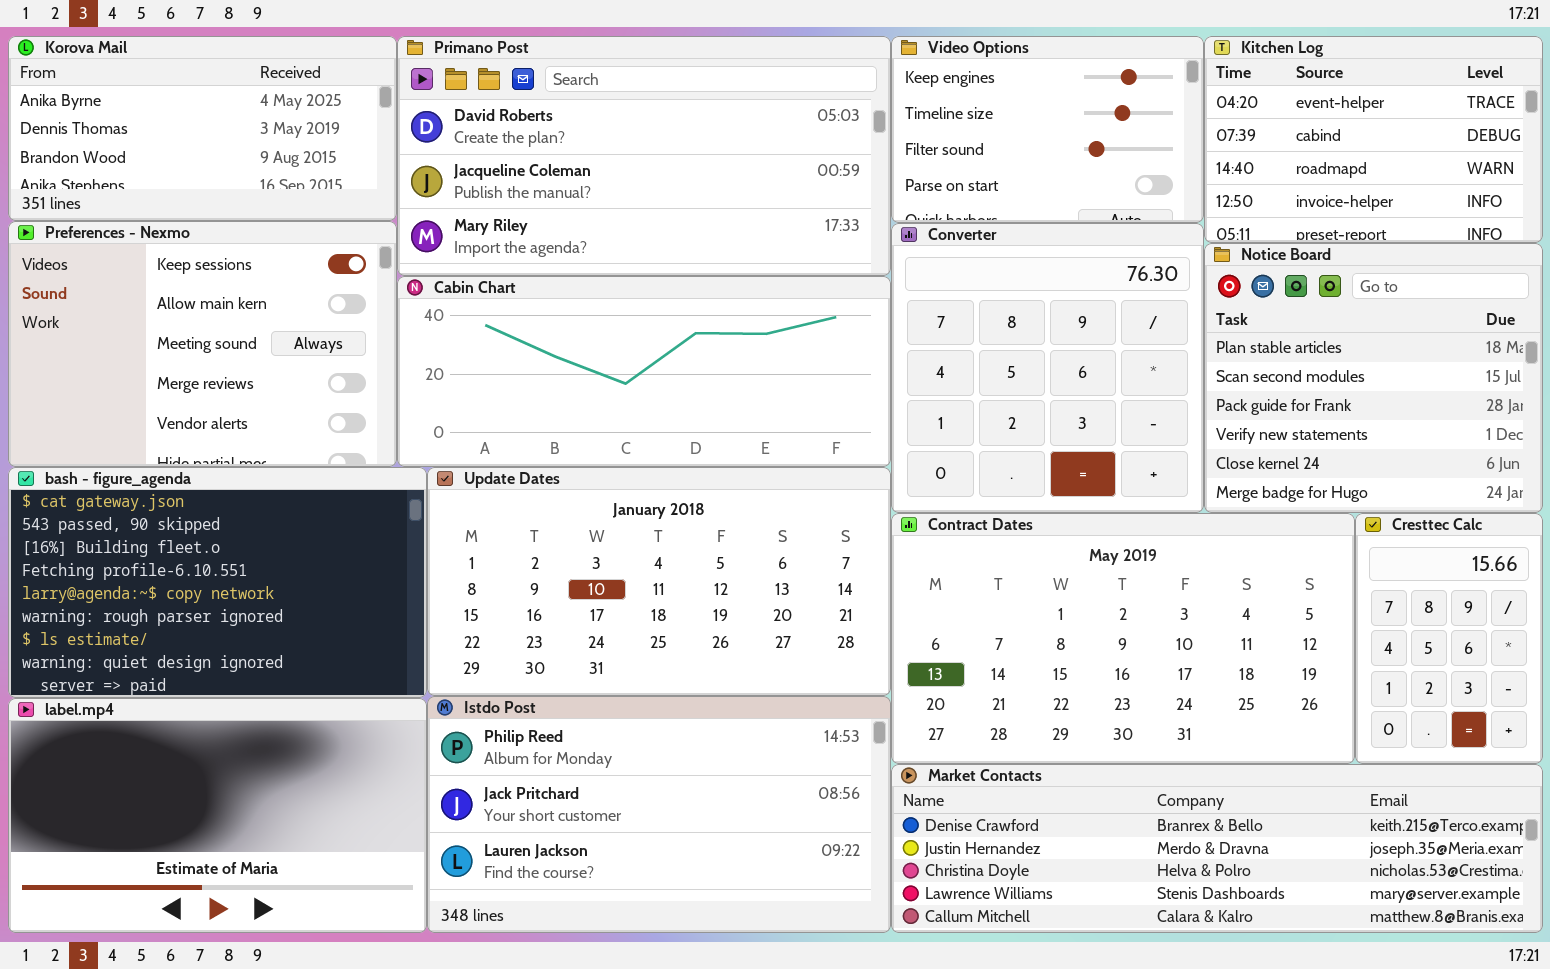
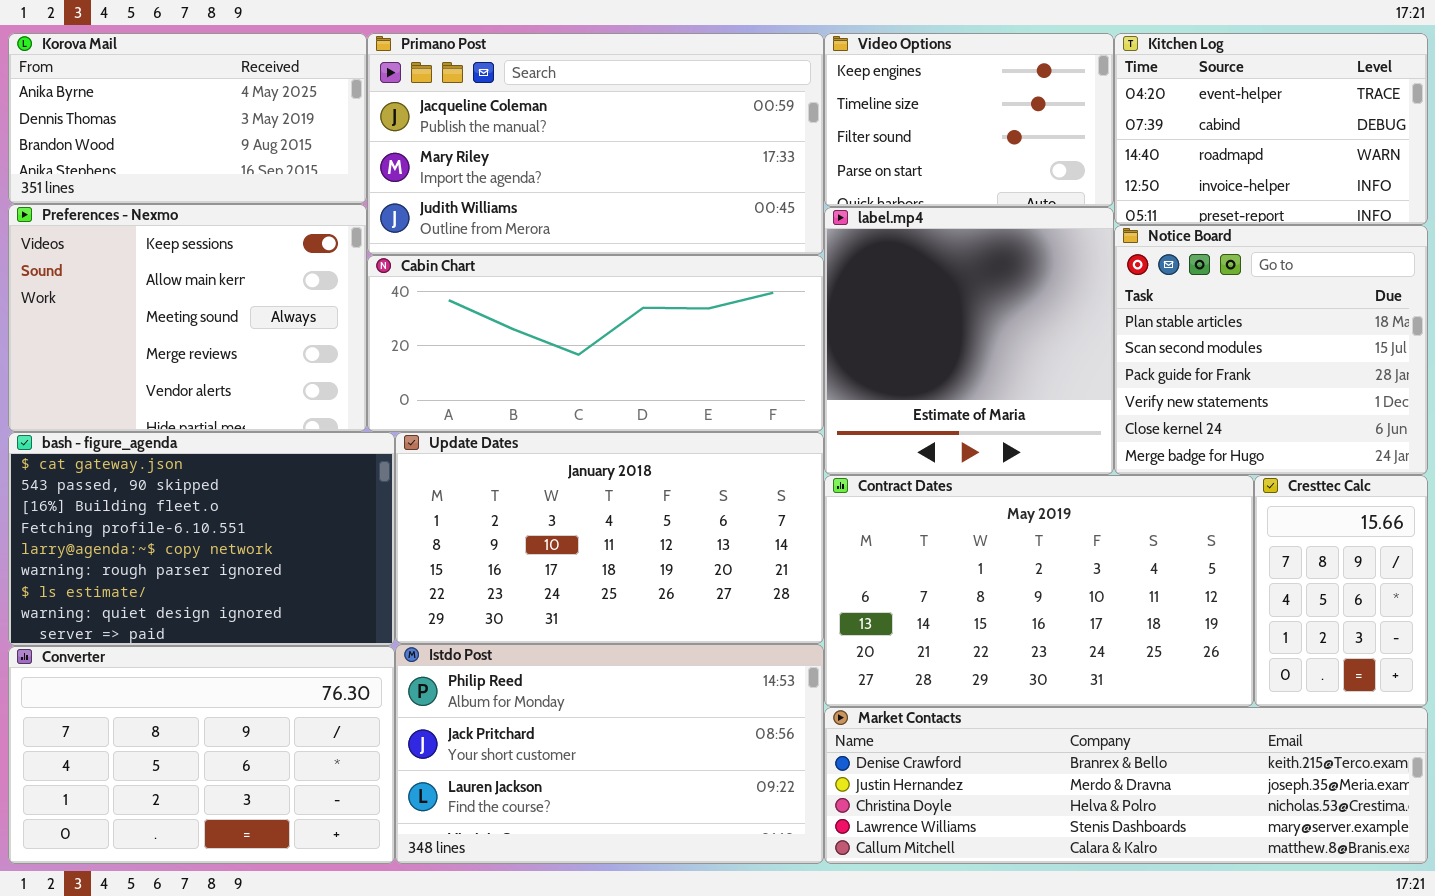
Primano Post: [397,36,891,276] -> [367,33,824,255], scrolled down 1 row
Converter: [891,223,1204,513] -> [8,646,395,864], moved, resized
label.mp4: [8,698,427,933] -> [824,207,1114,475], moved, resized

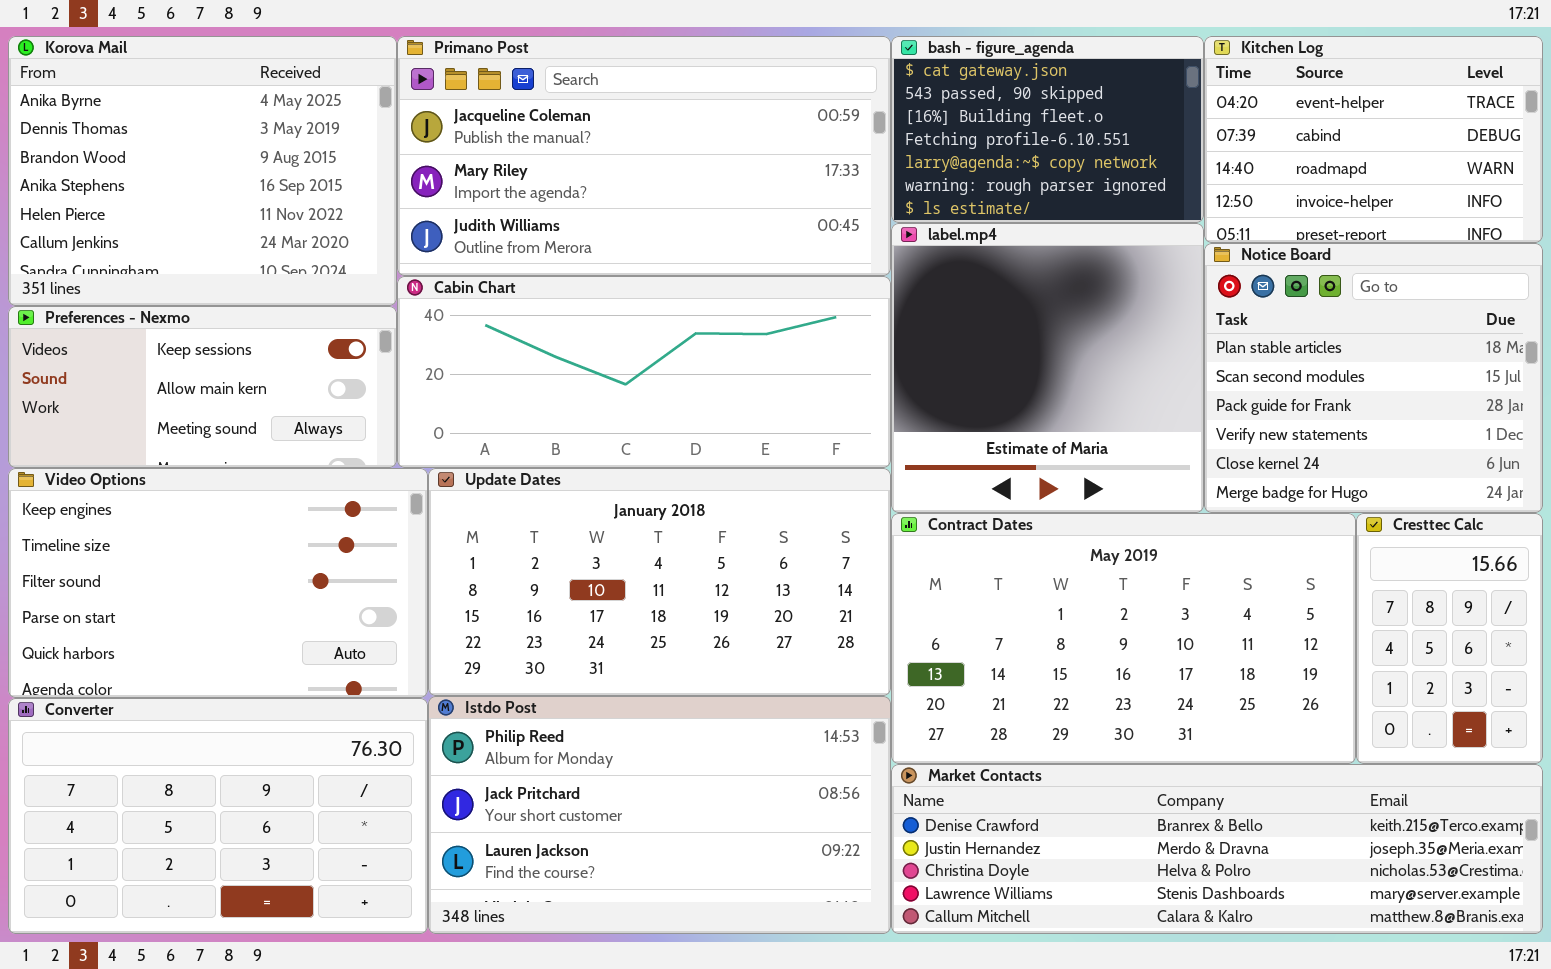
Korova Mail: [8,33,367,204] -> [8,36,397,306], resized
Video Options: [824,33,1114,207] -> [8,468,428,698], moved, resized
Preferences - Nexmo: [8,204,367,432] -> [8,306,397,468], resized
bash - figure_agenda: [8,432,395,646] -> [891,36,1204,223], moved, resized

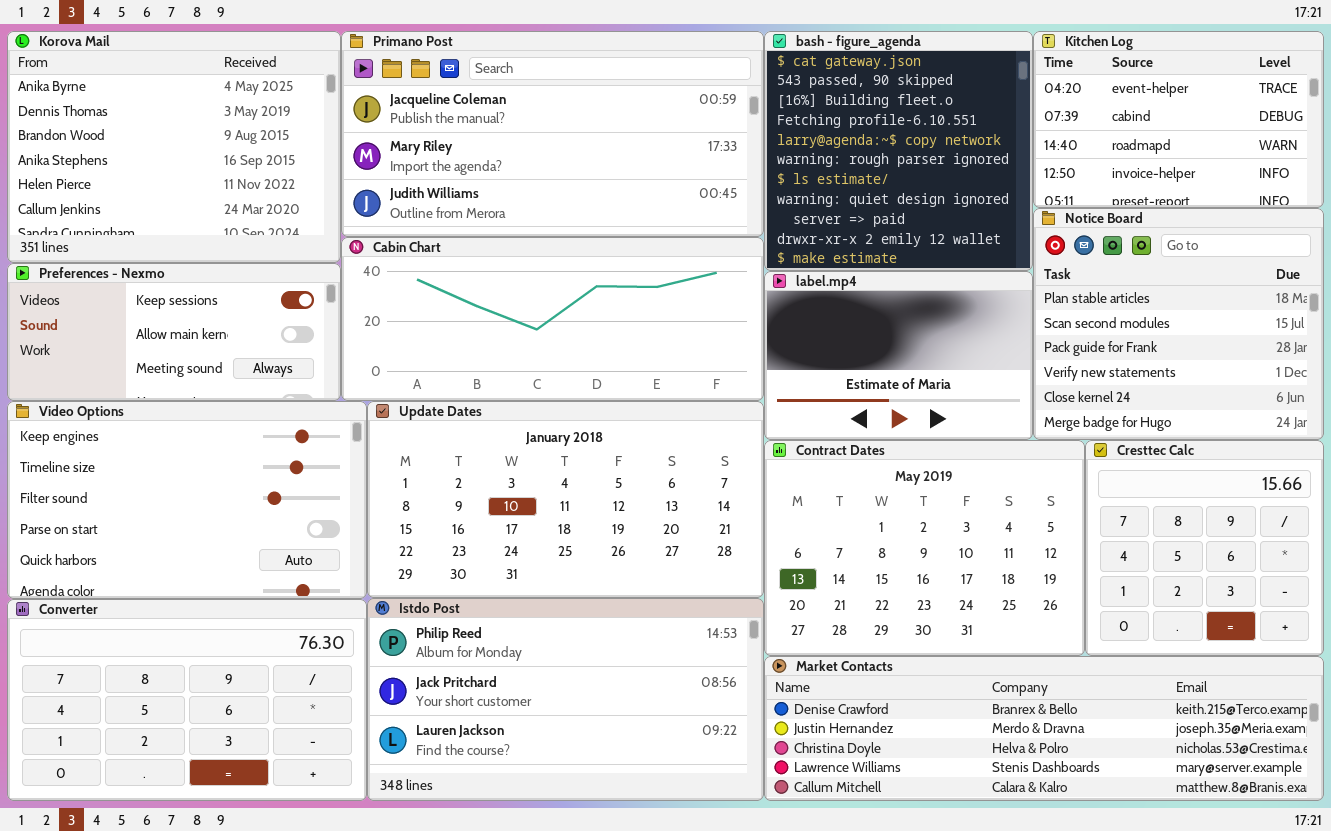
bash - figure_agenda: [891,36,1204,223] -> [764,31,1033,271], resized
label.mp4: [891,223,1204,513] -> [764,271,1033,440], resized
Contract Dates: [891,513,1356,764] -> [764,440,1085,656], resized
Cresttec Calc: [1356,513,1543,764] -> [1085,440,1324,656], resized

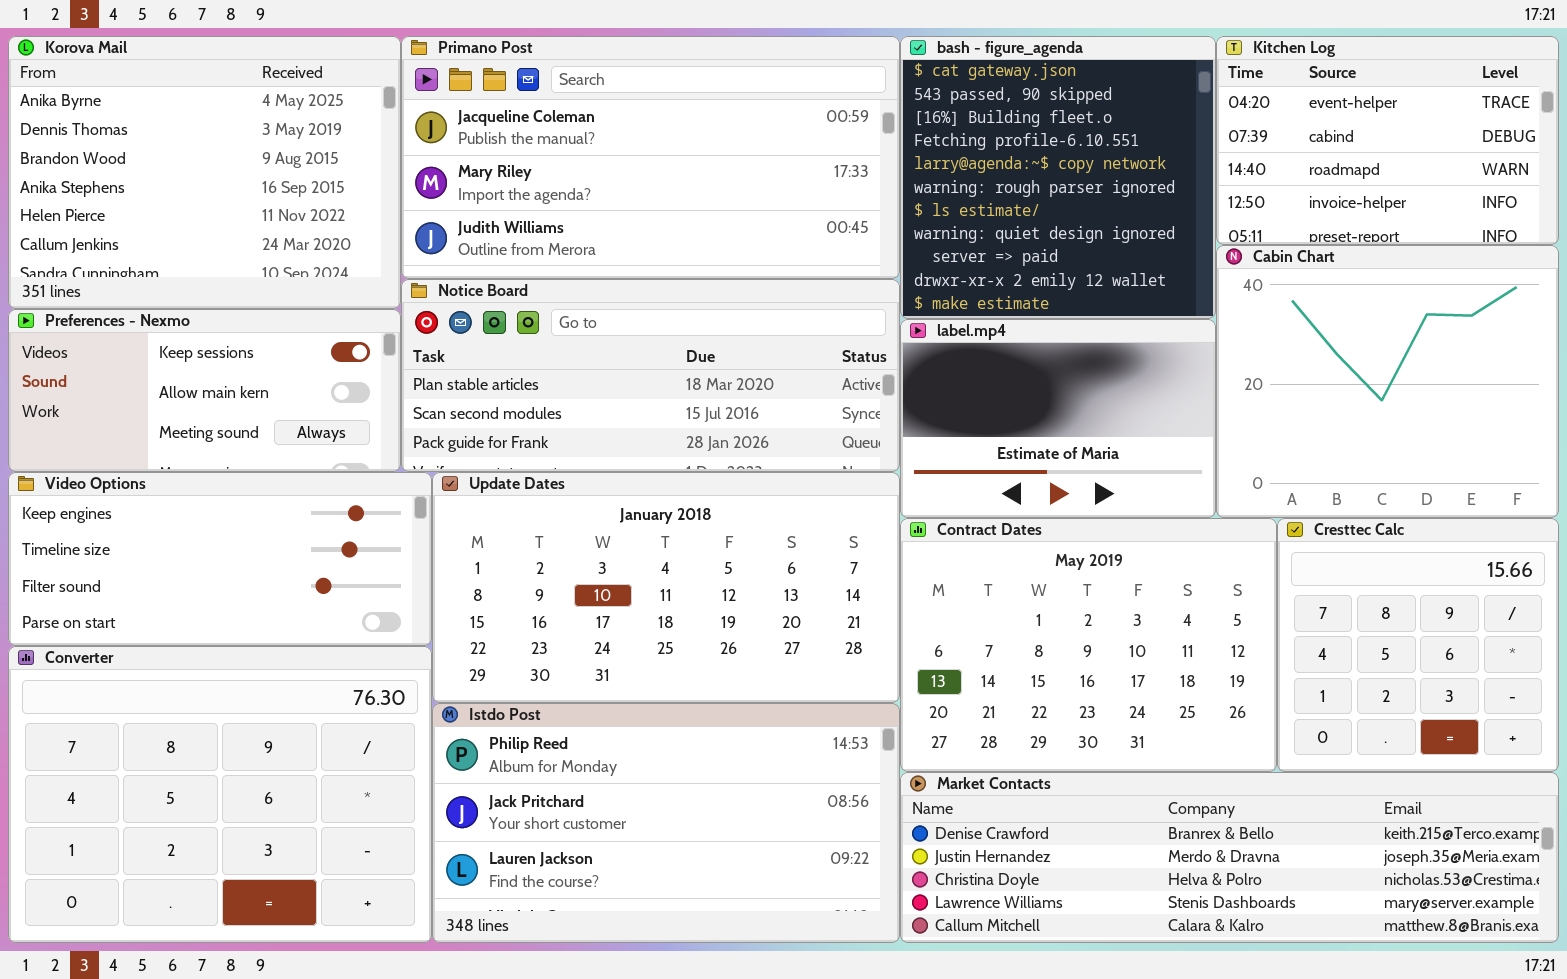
Notice Board: [1033,208,1324,440] -> [401,279,900,472], moved, resized
Cabin Chart: [341,237,764,401] -> [1216,245,1559,518], moved, resized
Video Options: [7,401,367,599] -> [8,472,432,646], resized
Converter: [7,599,367,801] -> [8,646,432,943], resized

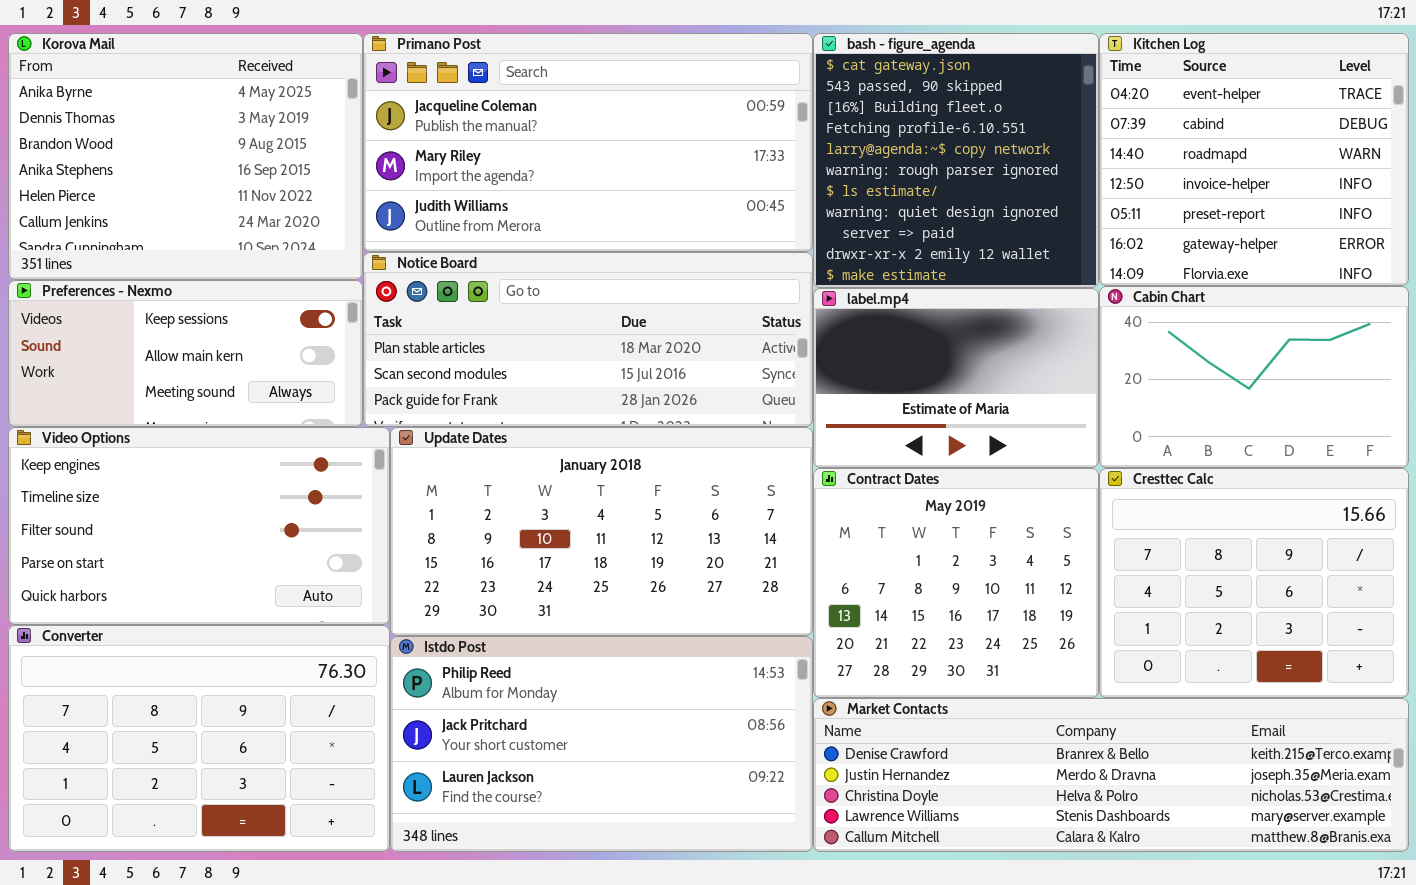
Kitchen Log: [1216,36,1559,245] -> [1099,33,1409,286], resized
Cabin Chart: [1216,245,1559,518] -> [1099,286,1409,468], resized
Video Options: [8,472,432,646] -> [8,427,390,625], resized
Contract Dates: [900,518,1277,772] -> [813,468,1099,698], resized
Cresttec Calc: [1277,518,1559,772] -> [1099,468,1409,698], resized
Converter: [8,646,432,943] -> [8,625,390,852], resized

